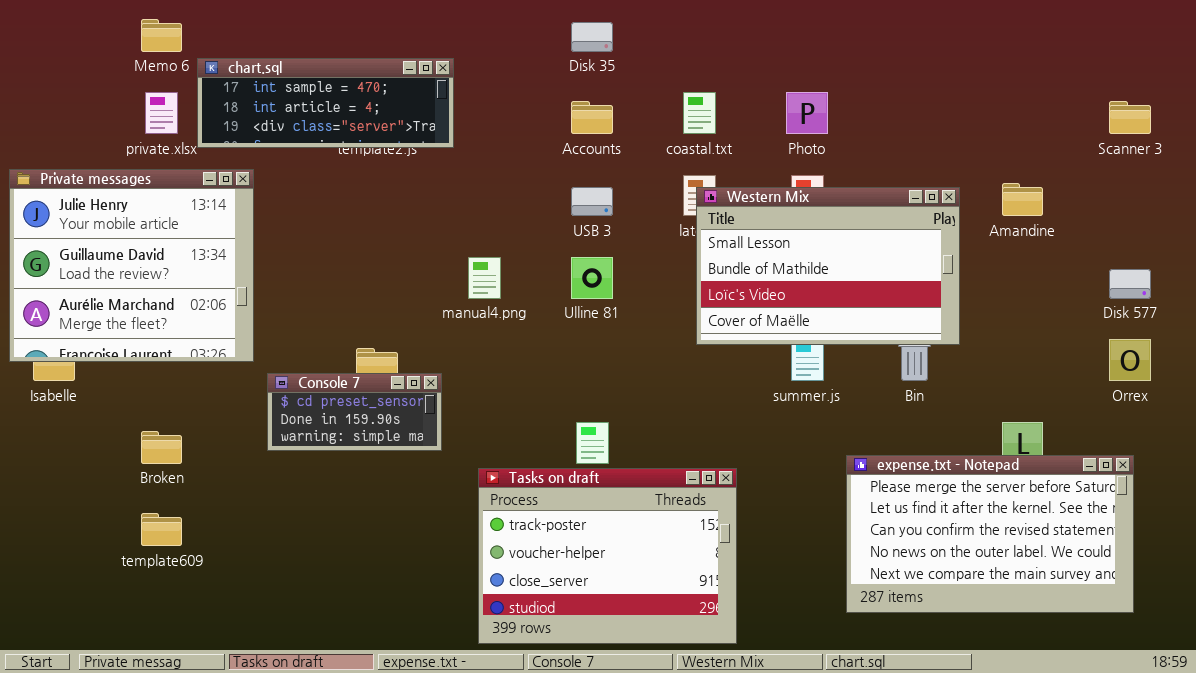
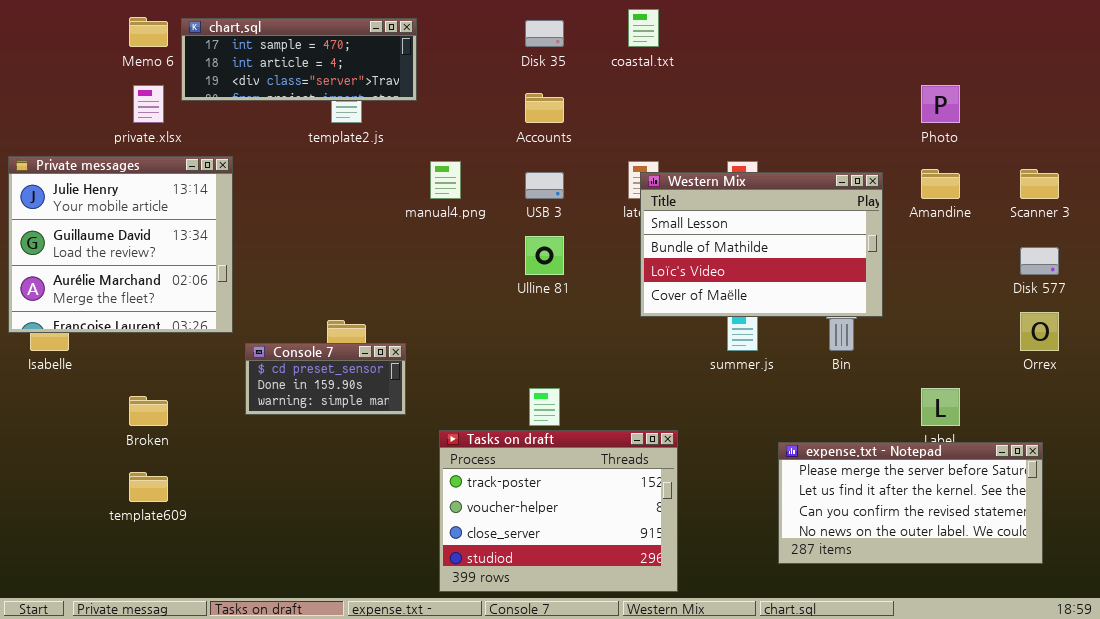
chart.sql: [197,58,454,148] -> [181,18,417,101], moved
coastal.txt: [683,92,716,134] -> [628,9,659,47], moved
Photo: [786,92,828,134] -> [921,85,960,123], moved
Scanner 3: [1109,101,1151,134] -> [1020,169,1059,199], moved
manual4.png: [468,257,501,299] -> [430,161,461,199], moved
expense.txt - Notepad: [846,455,1134,613] -> [778,442,1043,564], resized

